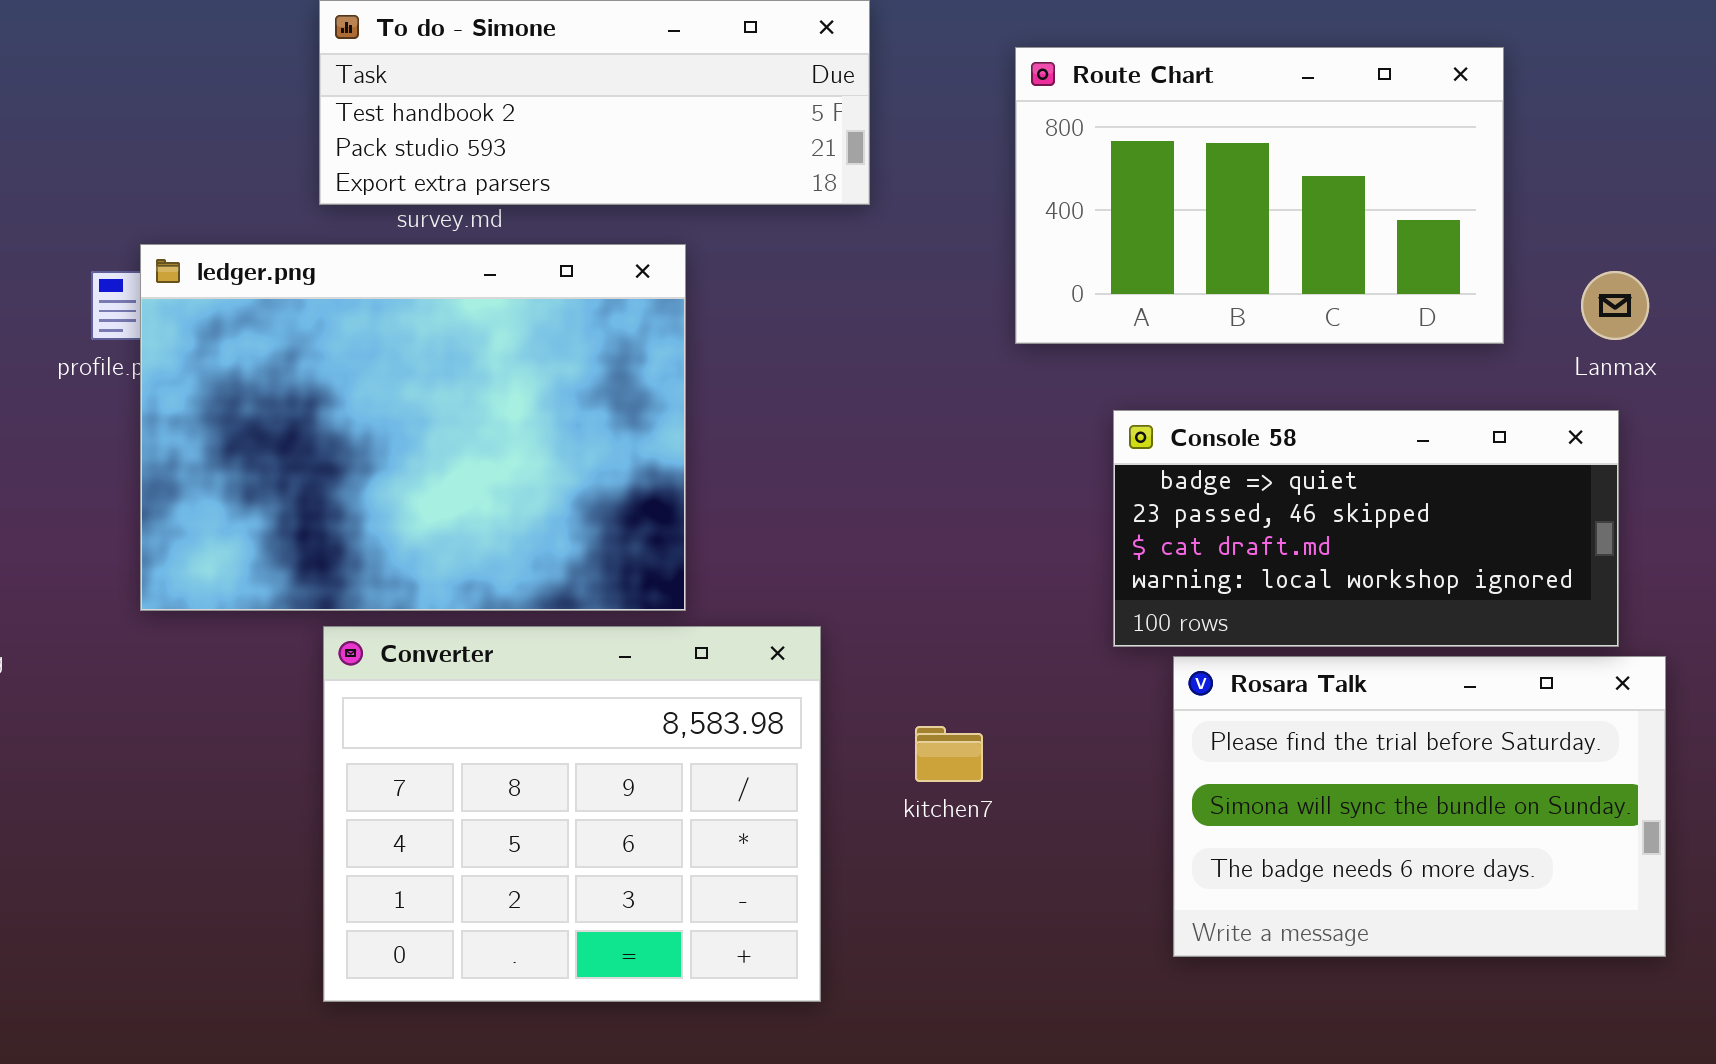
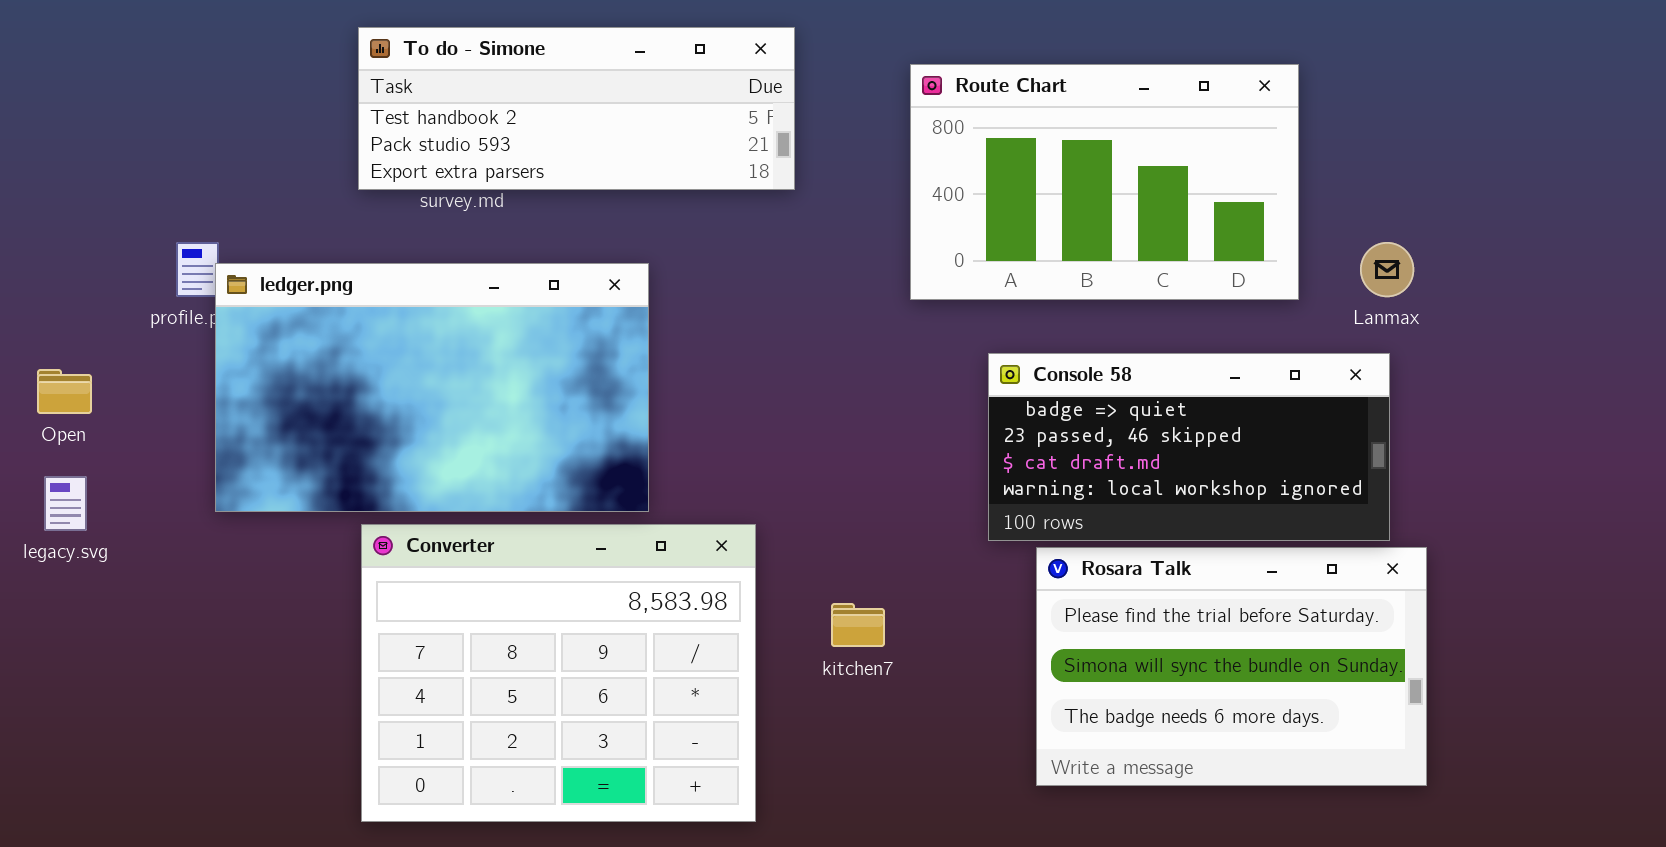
ledger.png: [140,244,686,611] -> [215,263,649,512], resized

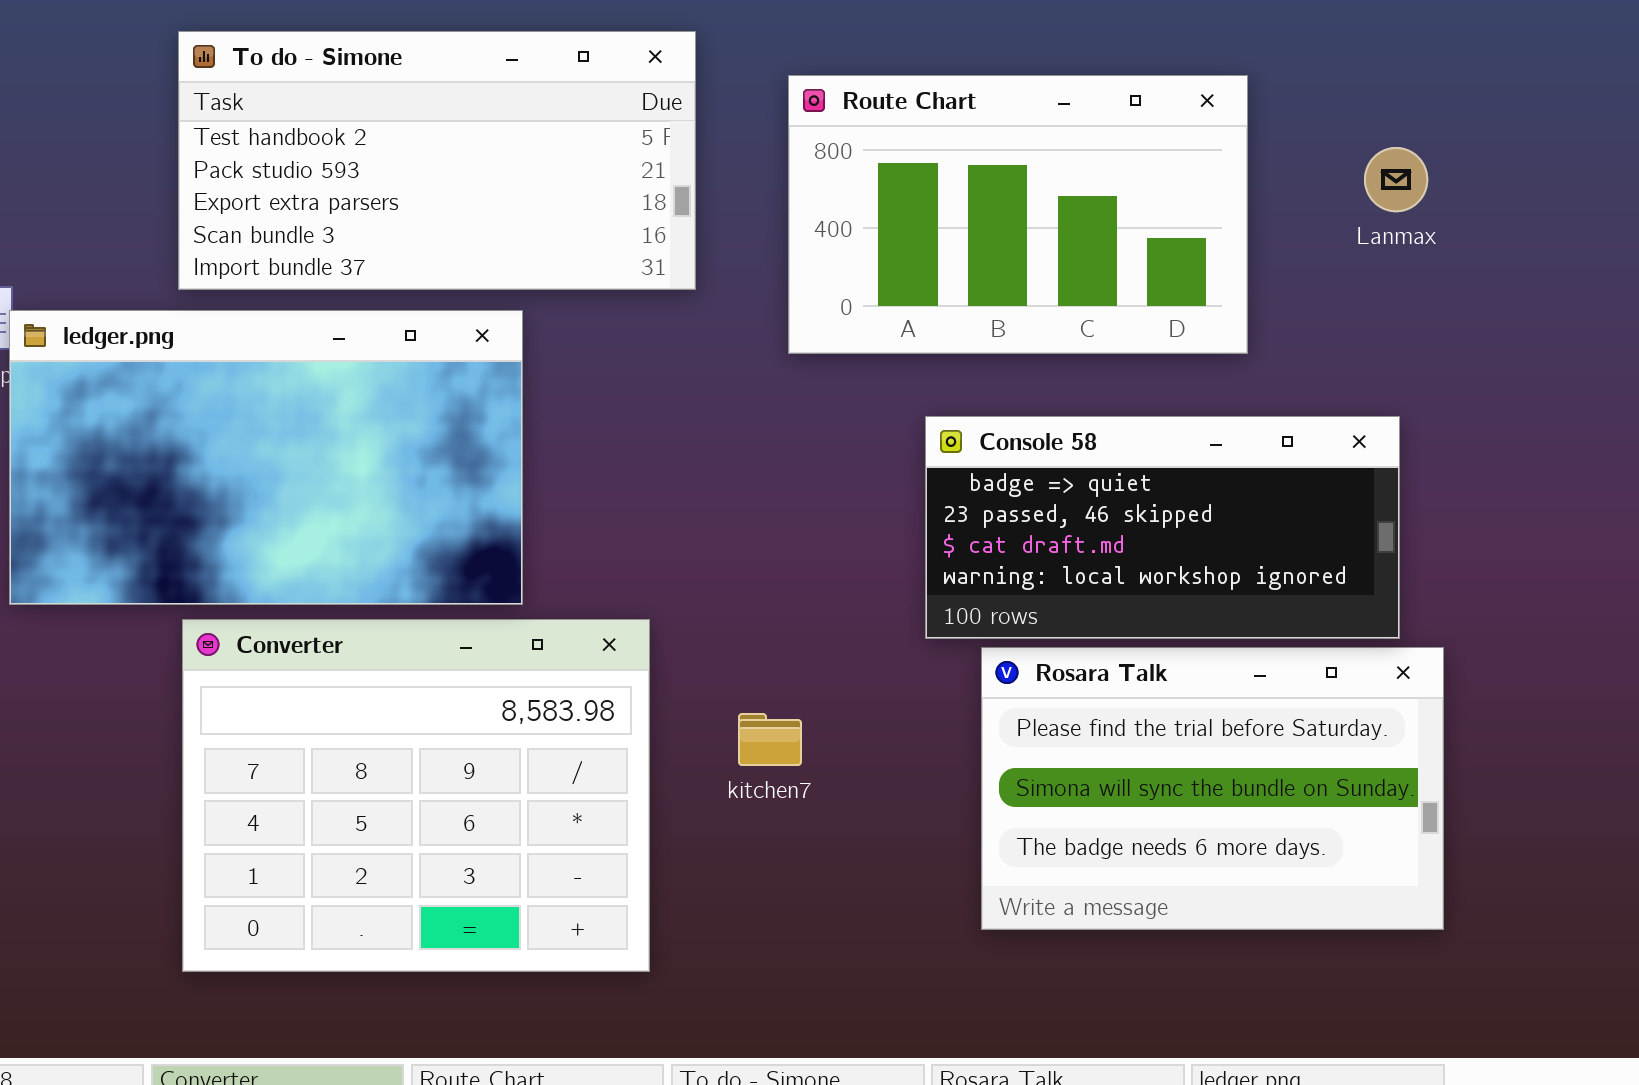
To do - Simone: [358,27,795,190] -> [178,31,696,290], resized
Route Chart: [910,64,1299,300] -> [788,75,1248,354], moved
Lanmax: [1360,242,1414,297] -> [1364,147,1428,212], moved

